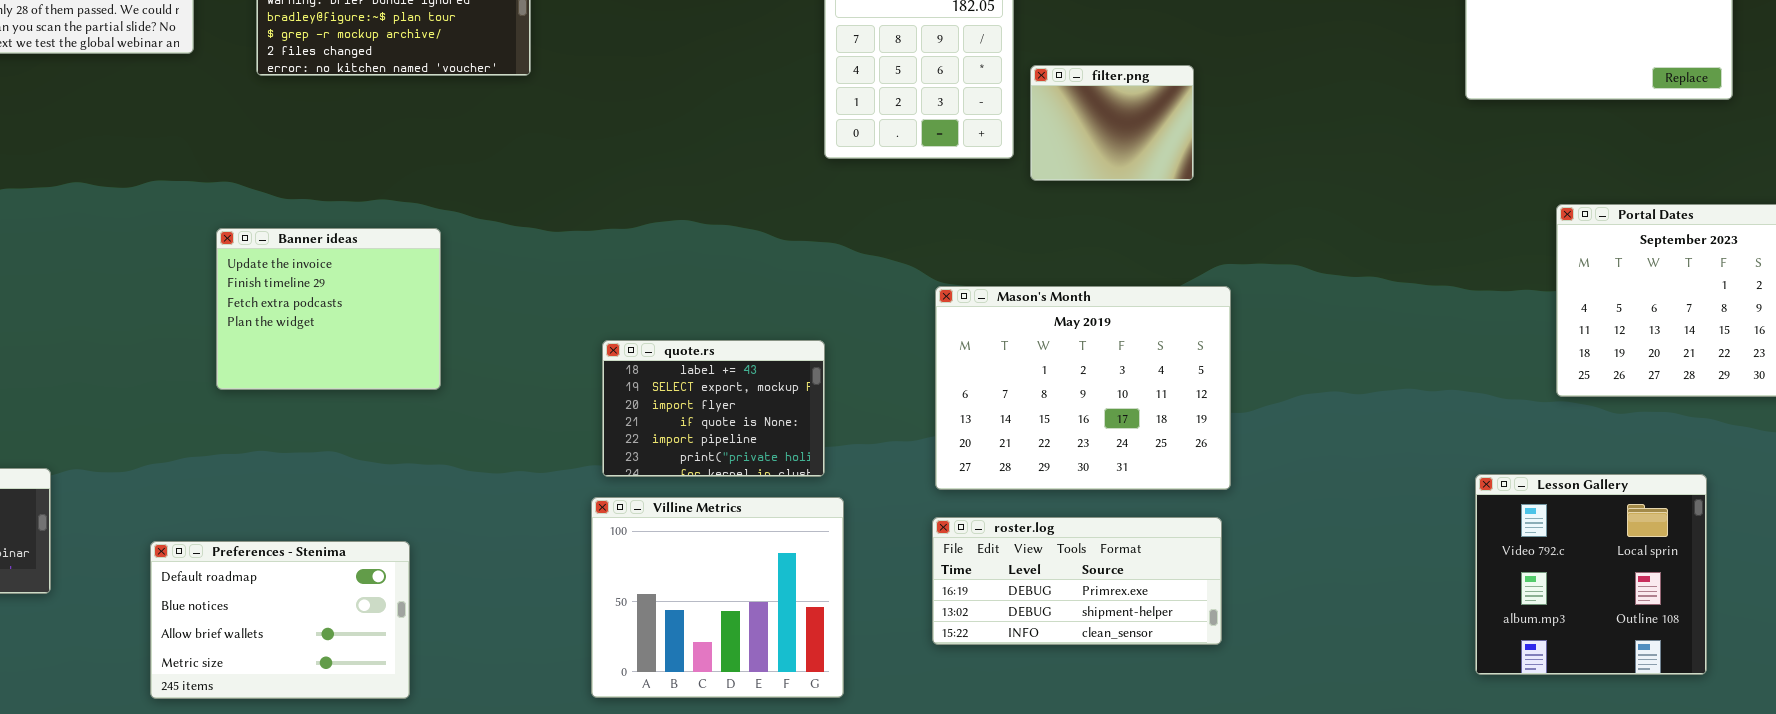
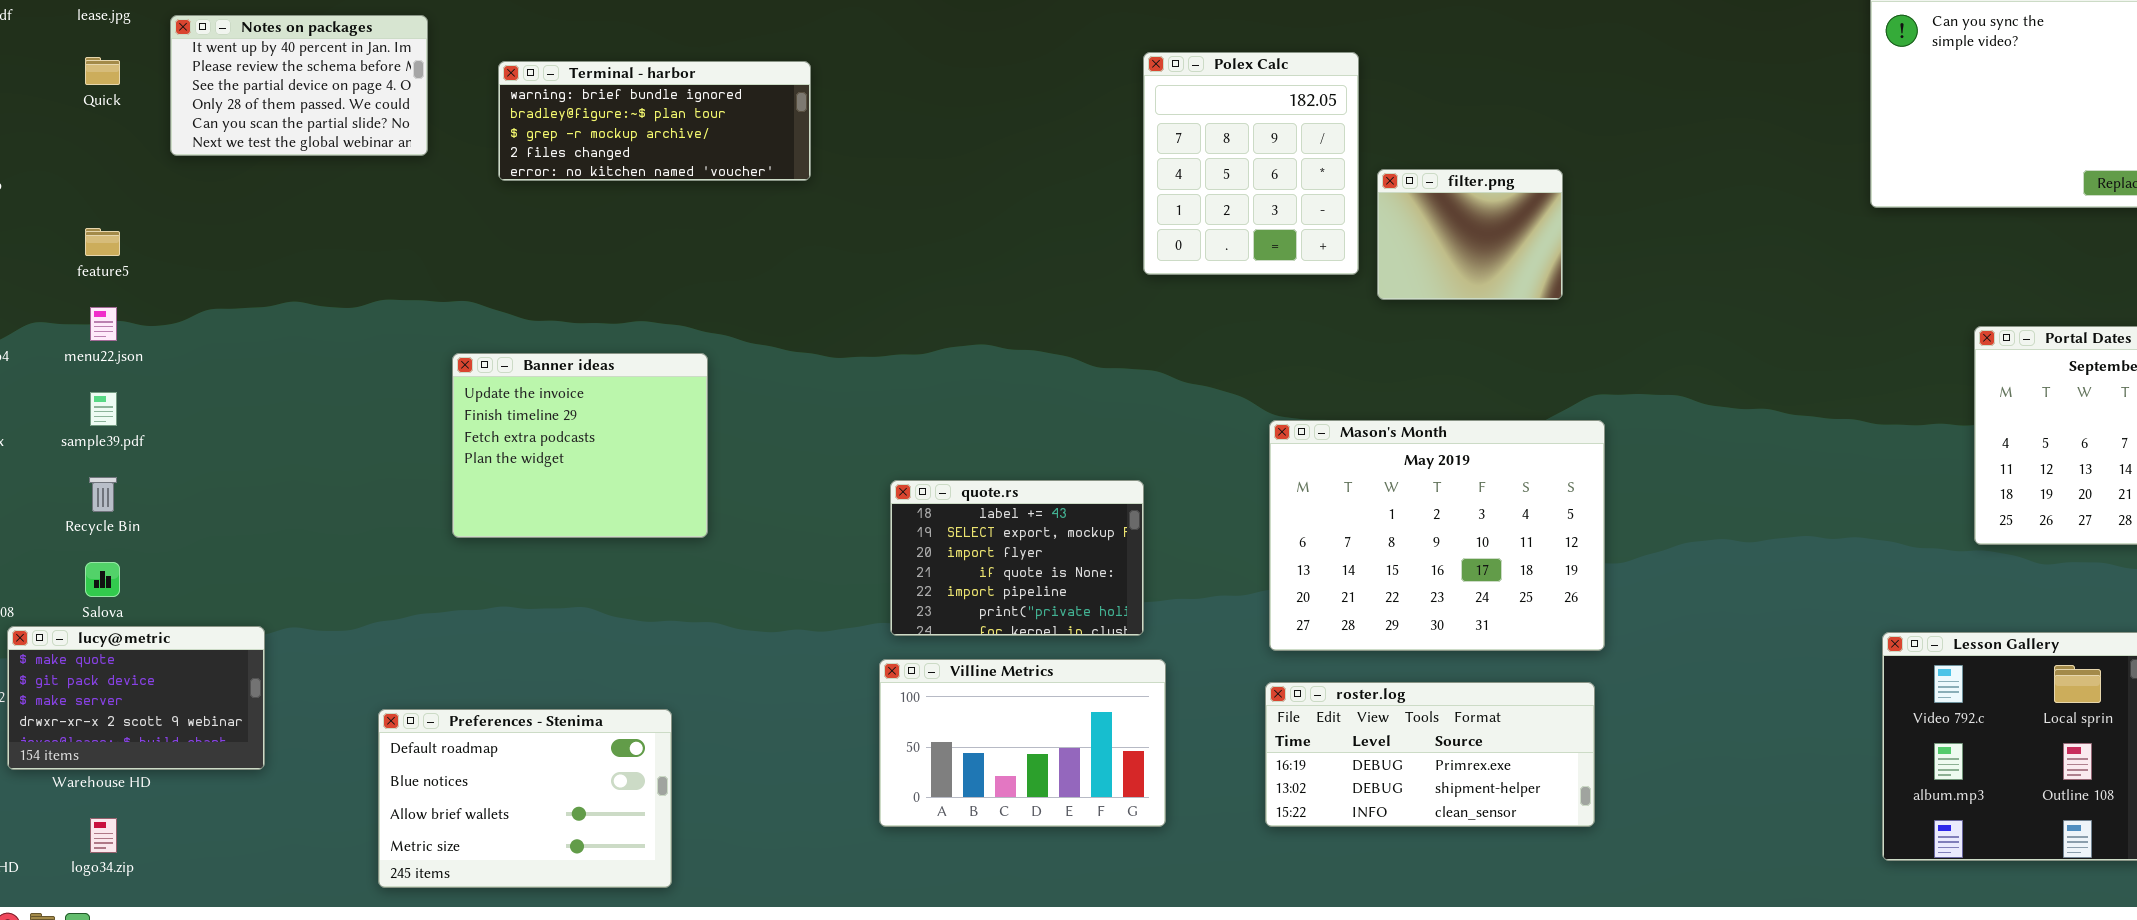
Villine Metrics: [591,497,844,698] -> [879,659,1166,827], resized

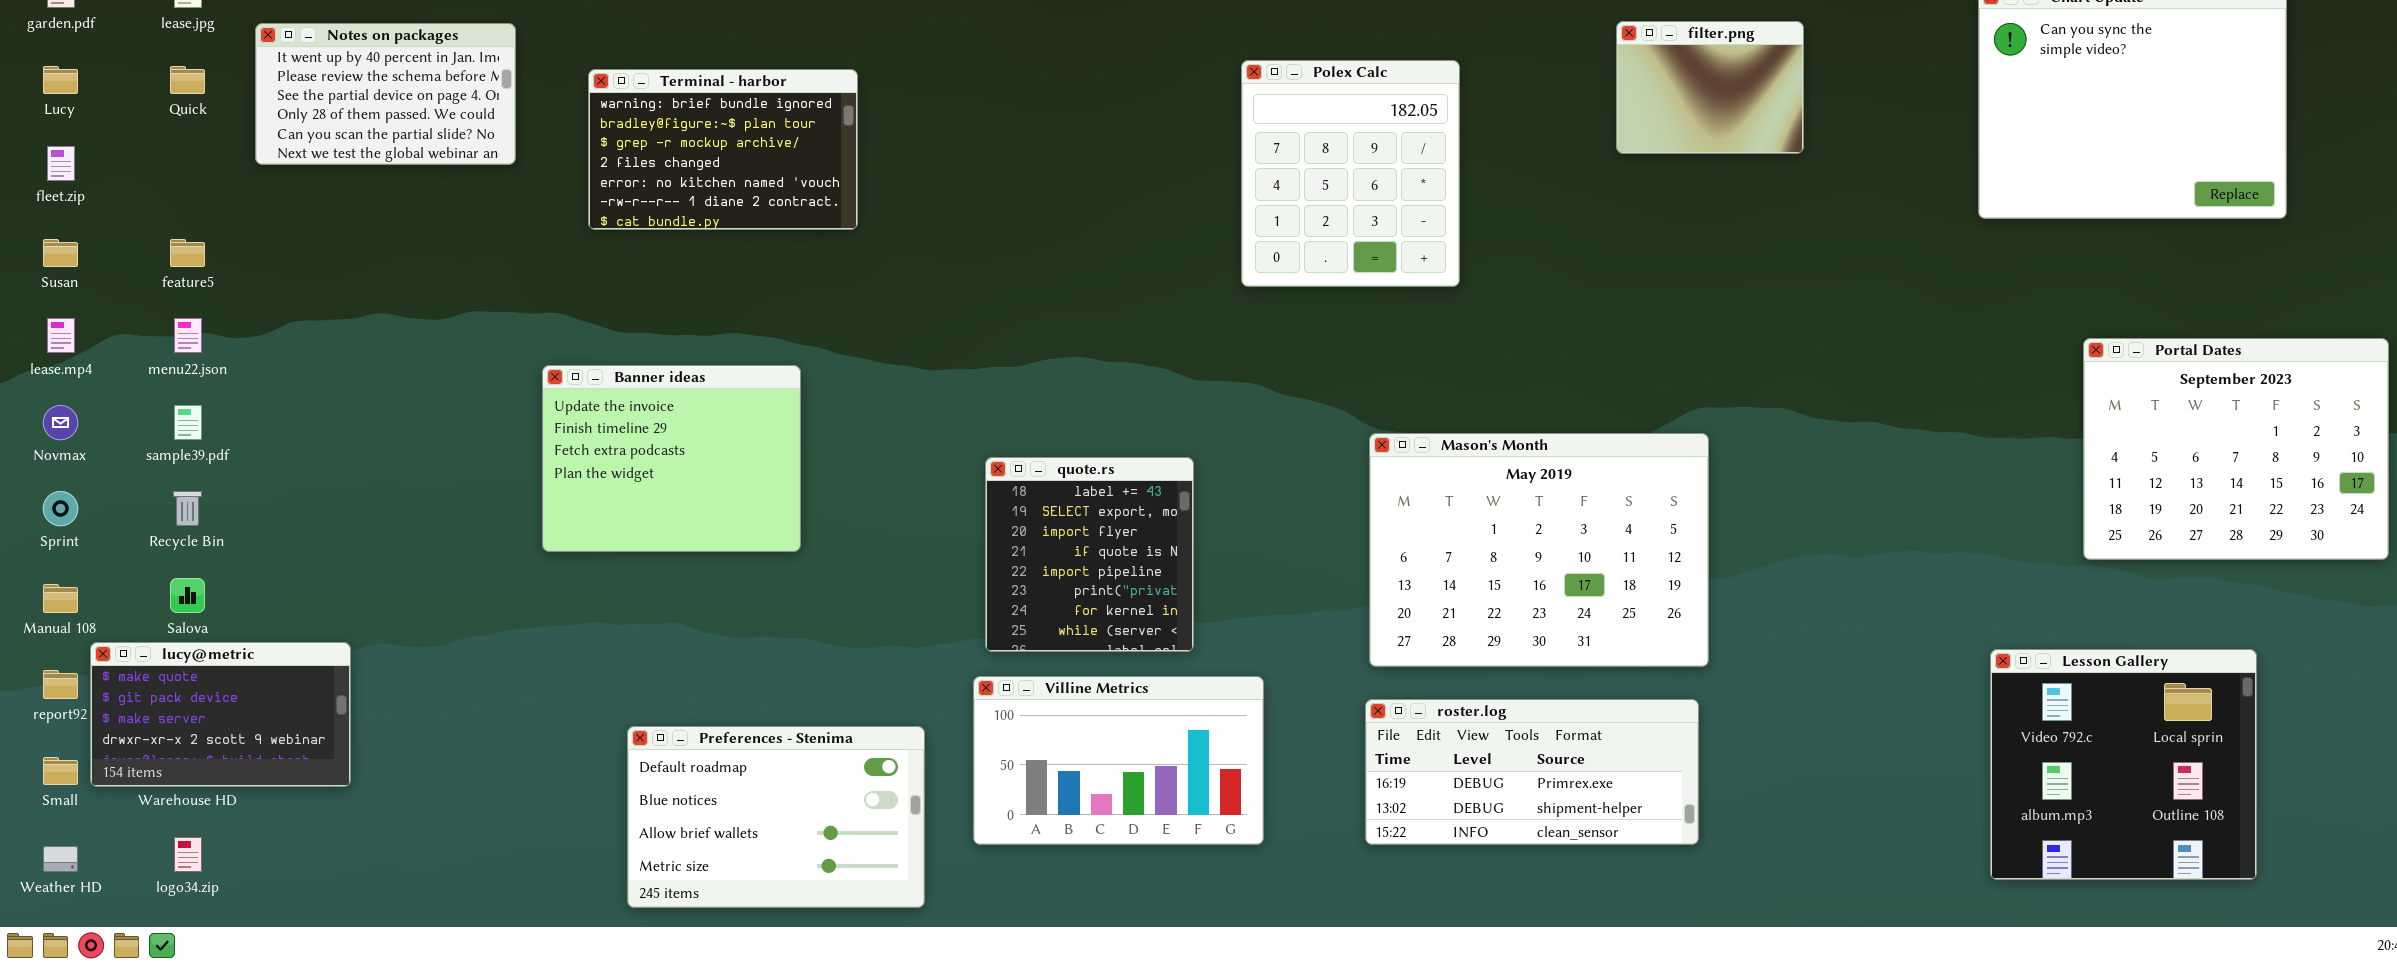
Terminal - harbor: [498,61,811,181] -> [588,69,858,230], resized
filter.png: [1377,169,1563,300] -> [1616,21,1804,154], moved
quote.rs: [890,480,1144,636] -> [985,457,1194,652], resized
Preferences - Stenima: [378,709,672,888] -> [627,726,925,908], moved

